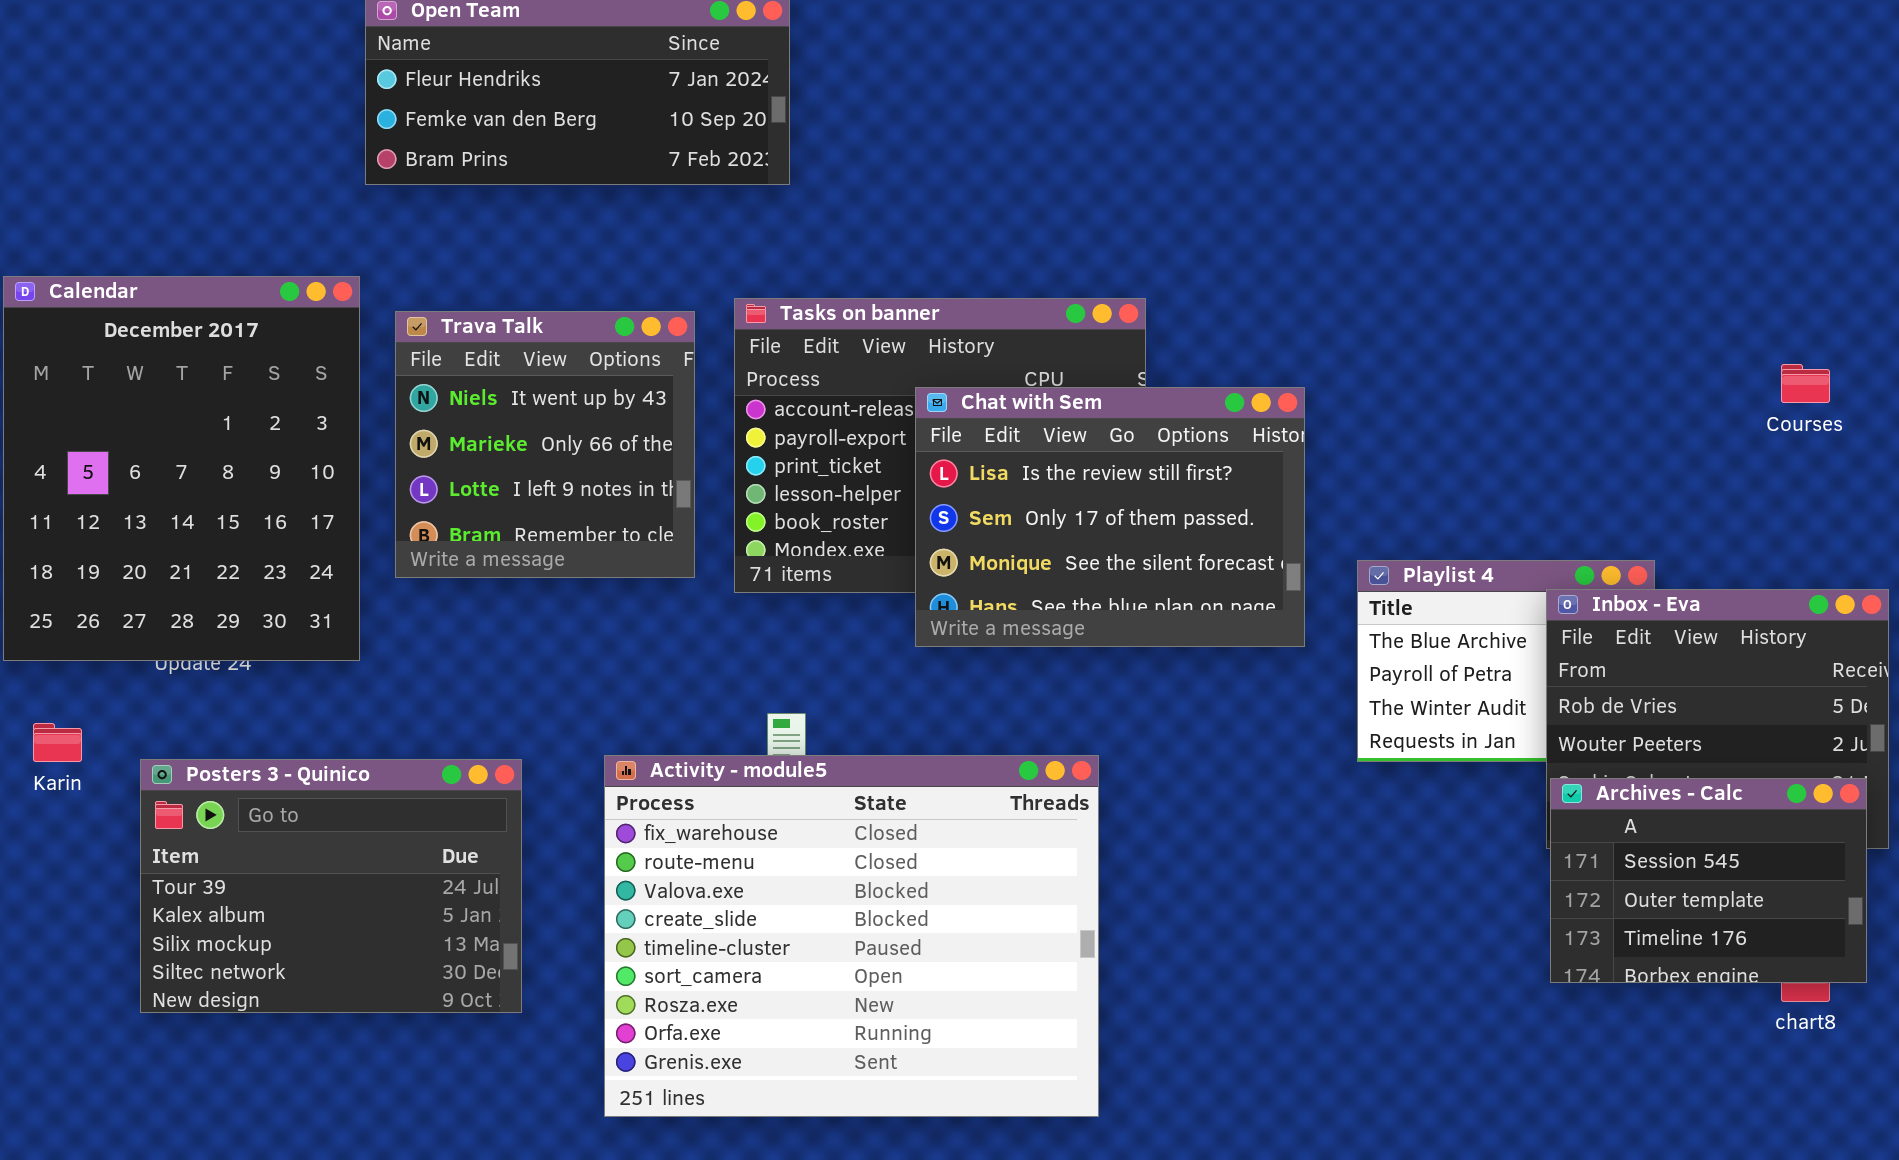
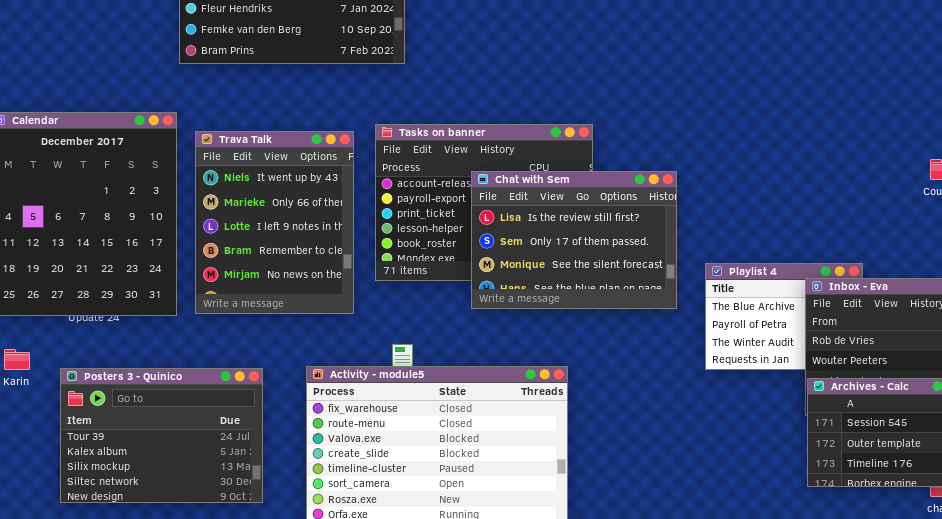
Trava Talk: [395,311,695,578] -> [195,131,354,314], resized

